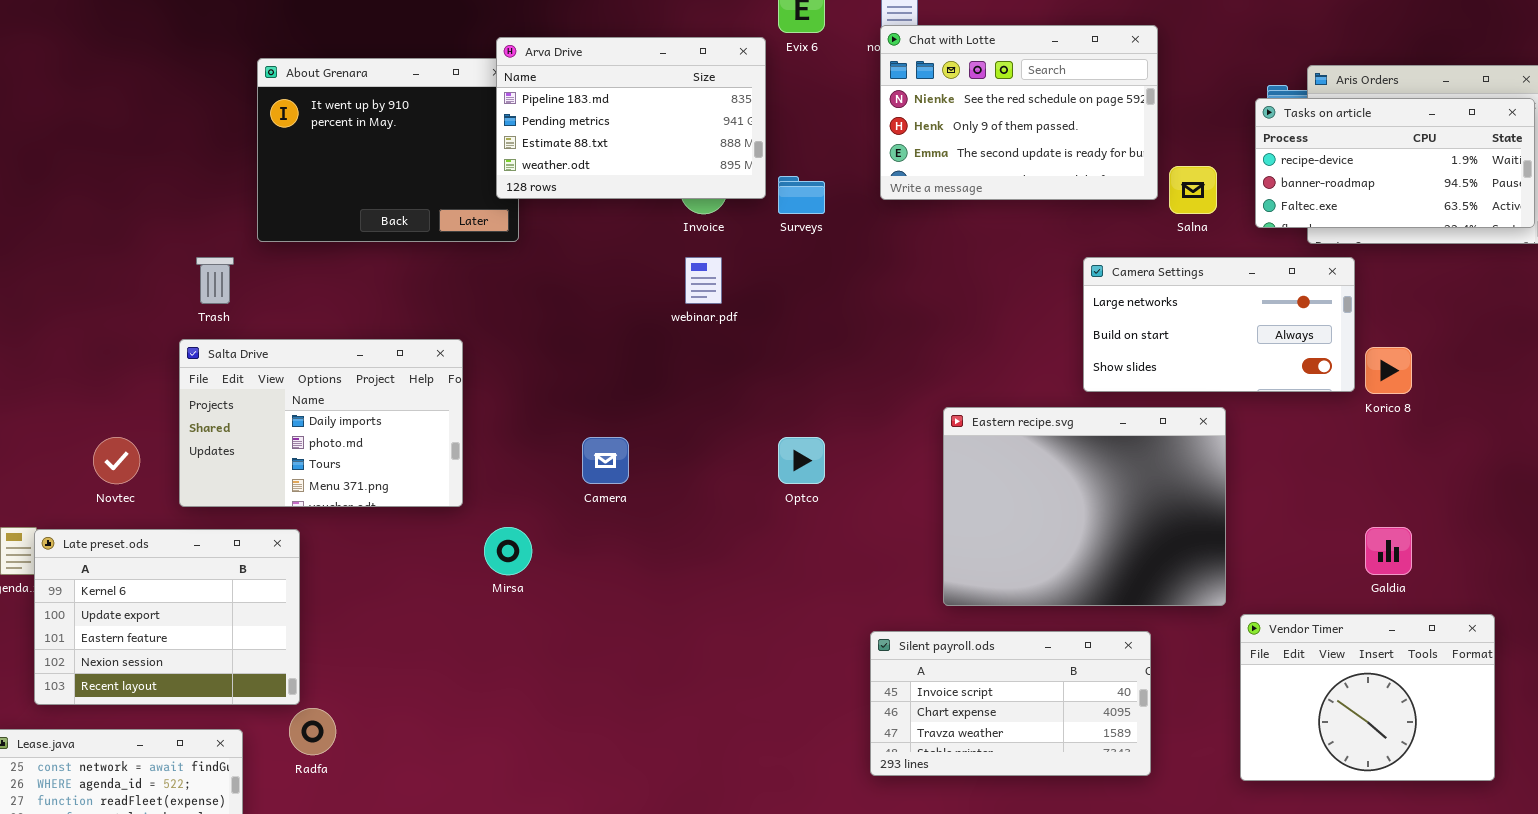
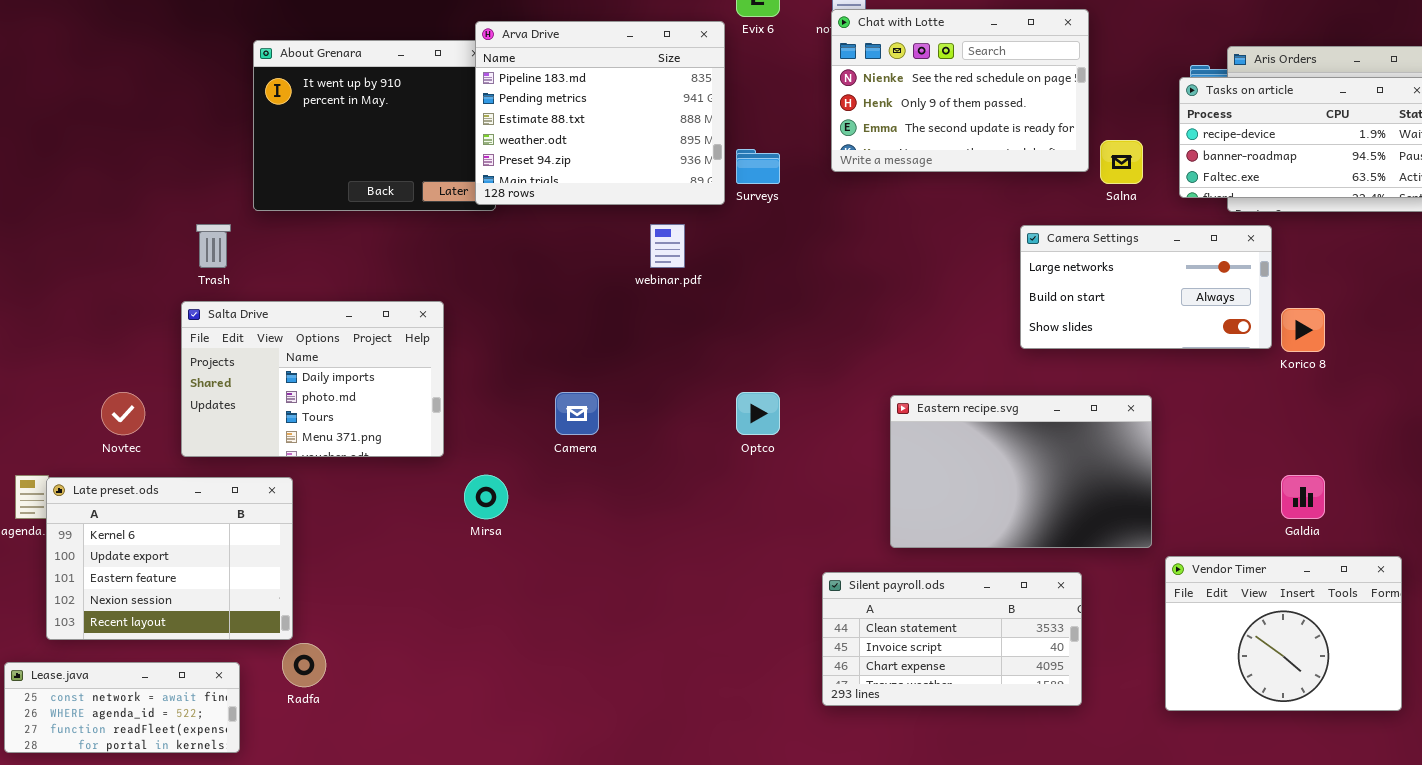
Arva Drive: [496,37,766,199] -> [475,21,725,205], resized
Eastern recipe.svg: [943,407,1226,606] -> [890,395,1152,548], resized
Silent payroll.ods: [870,631,1151,776] -> [822,572,1082,706], scrolled up 1 row

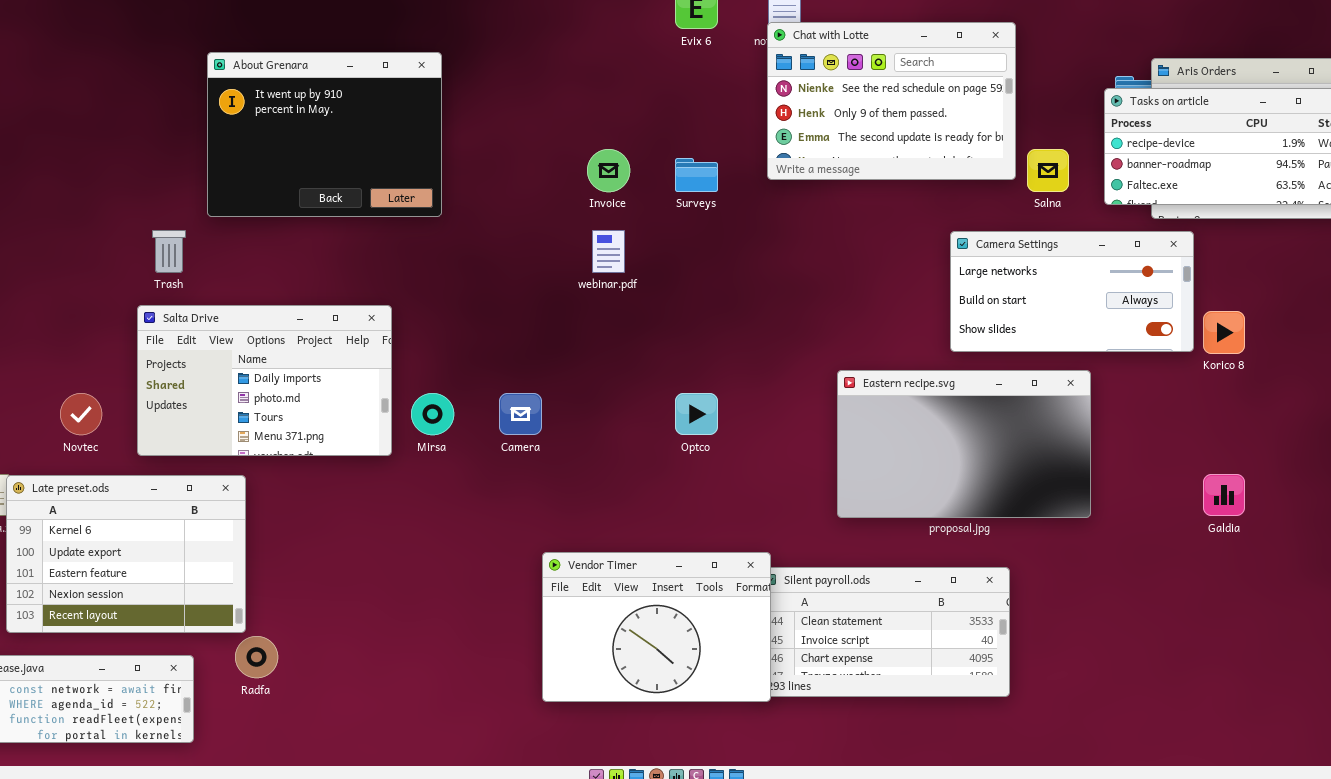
Arva Drive: [475,21,725,205] -> none, closed
Eastern recipe.svg: [890,395,1152,548] -> [837,370,1091,518], moved
Mirsa: [464,475,508,519] -> [411,393,454,435], moved
Vendor Timer: [1165,556,1402,711] -> [542,552,771,702], moved

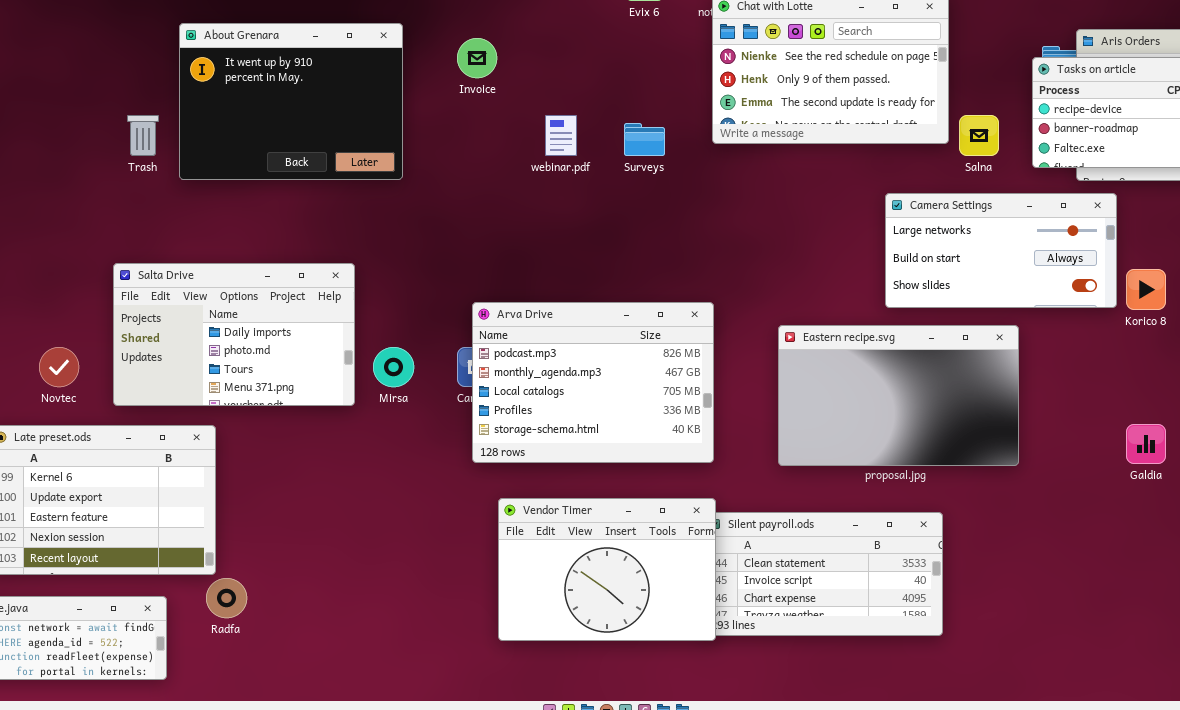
Invoice: [587,149,630,192] -> [457,38,497,78], moved
Trash: [152,230,186,273] -> [127,115,159,156], moved
webinar.pdf: [592,230,625,273] -> [545,115,577,156], moved
Arva Drive: none -> [472,302,714,463], opened

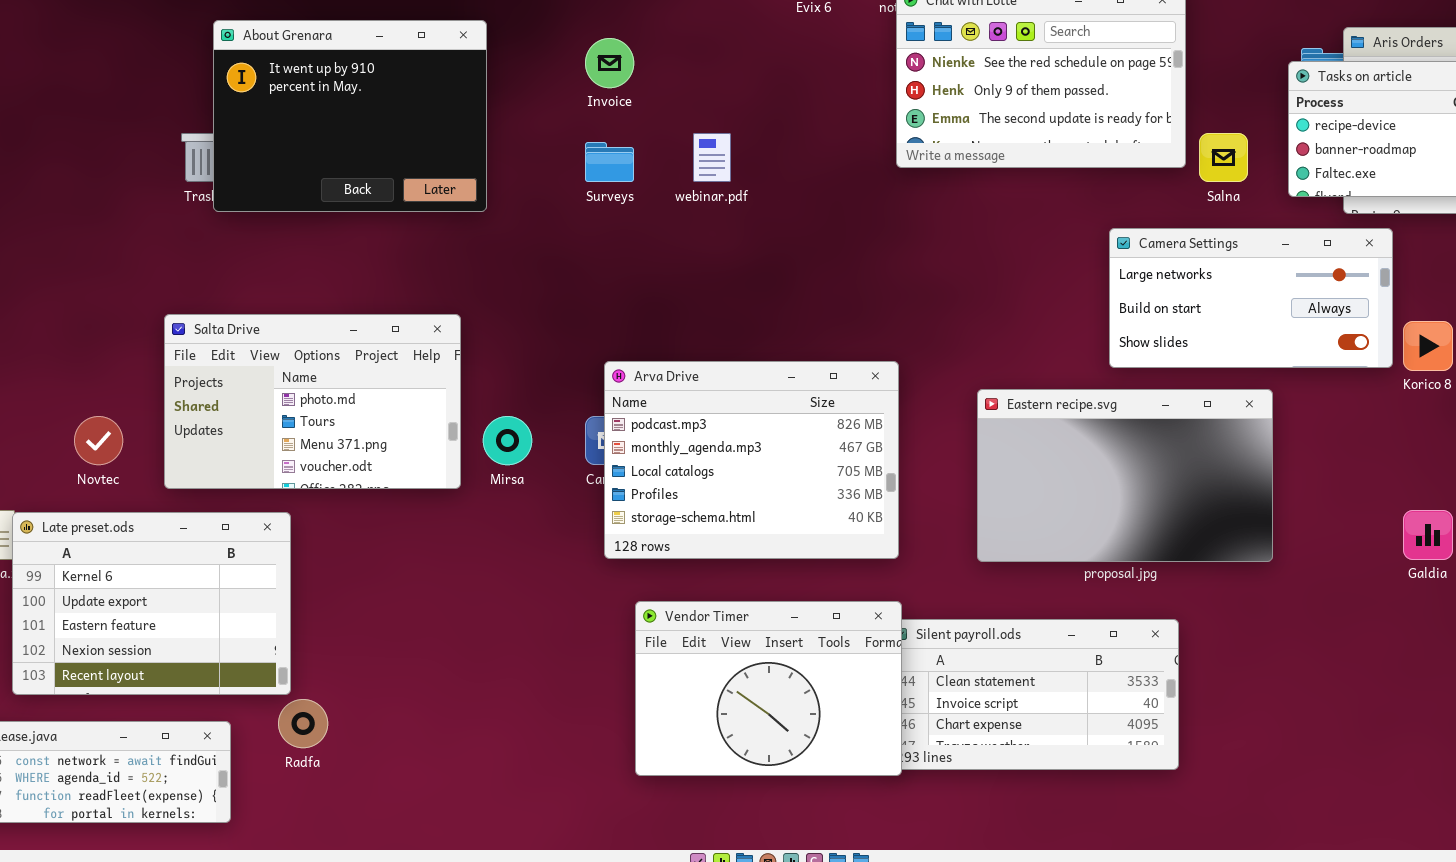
About Grenara: [179,23,403,180] -> [213,20,487,212], moved
Surveys: [624,123,665,156] -> [585,142,634,182], moved
Salta Drive: [113,263,355,406] -> [164,314,461,489], scrolled down 1 row

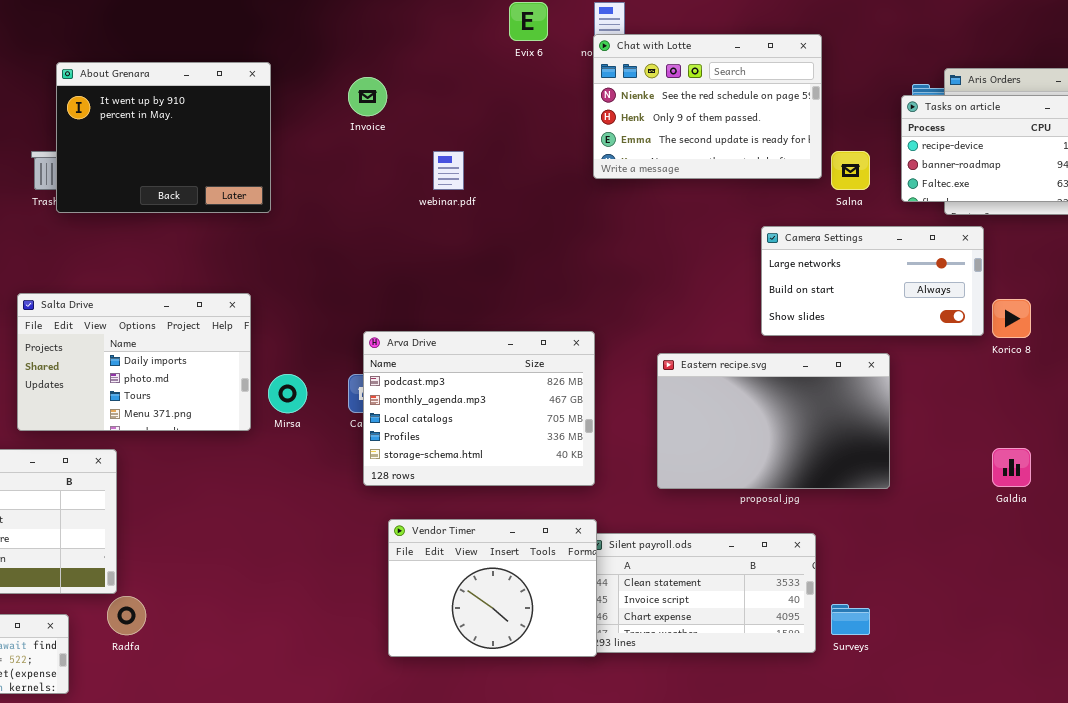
Surveys: [585,142,634,182] -> [831,604,870,635], moved
Salta Drive: [164,314,461,489] -> [17,293,251,431], scrolled up 1 row

